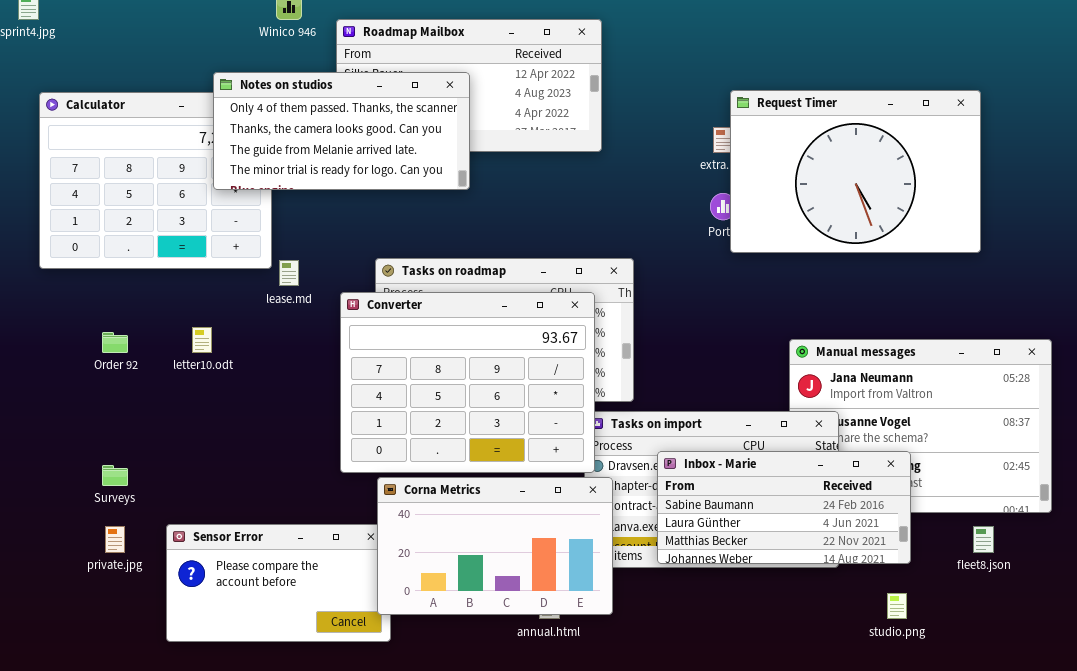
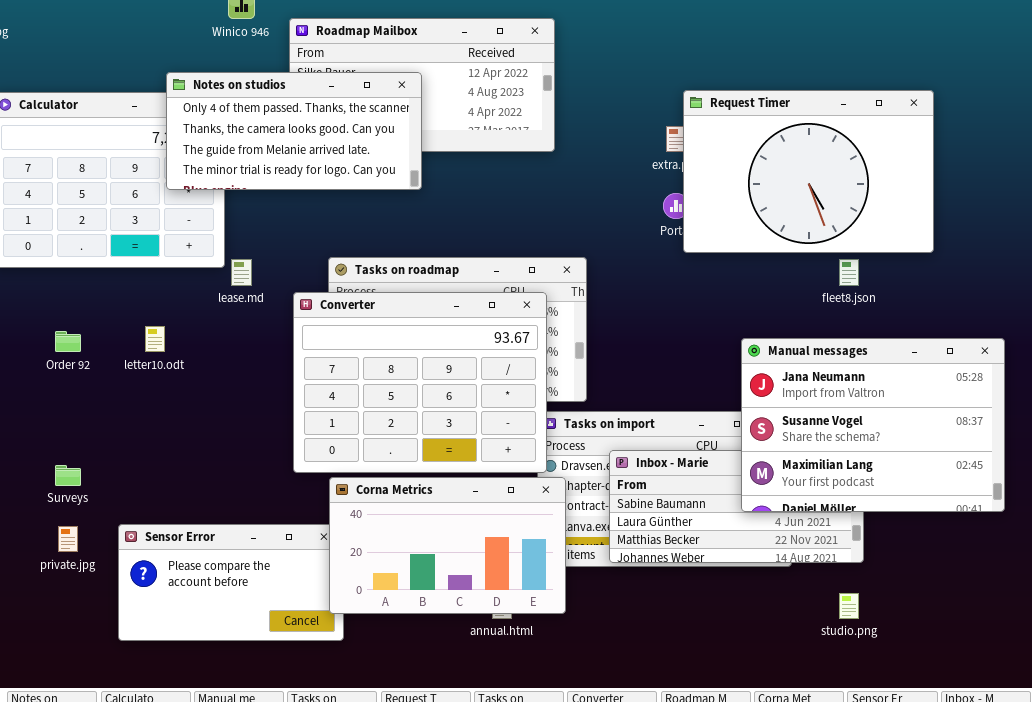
Manual messages: [789,339,1052,513] -> [741,338,1005,512], raised
fleet8.json: [973,526,994,553] -> [839,259,859,286], moved

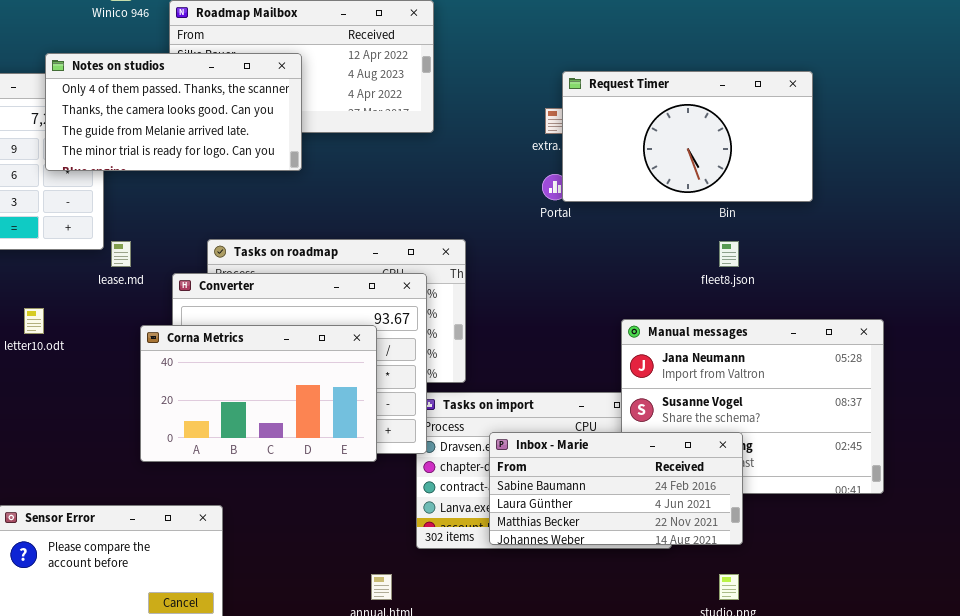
Request Timer: [683,90,934,253] -> [562,71,813,202], resized
Inbox - Marie: [609,450,864,563] -> [489,432,743,545], raised
Corna Metrics: [329,477,566,614] -> [140,325,377,462], moved

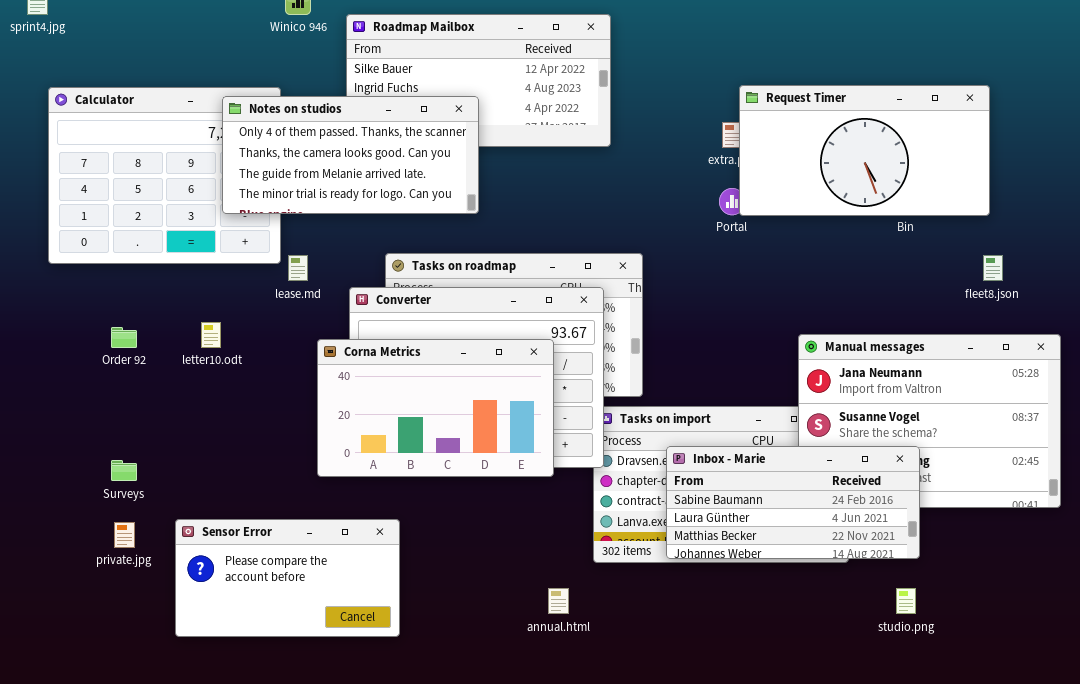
Notes on studios: [45,53,302,171] -> [222,96,479,214], moved
fleet8.json: [719,241,739,267] -> [983,255,1003,281], moved

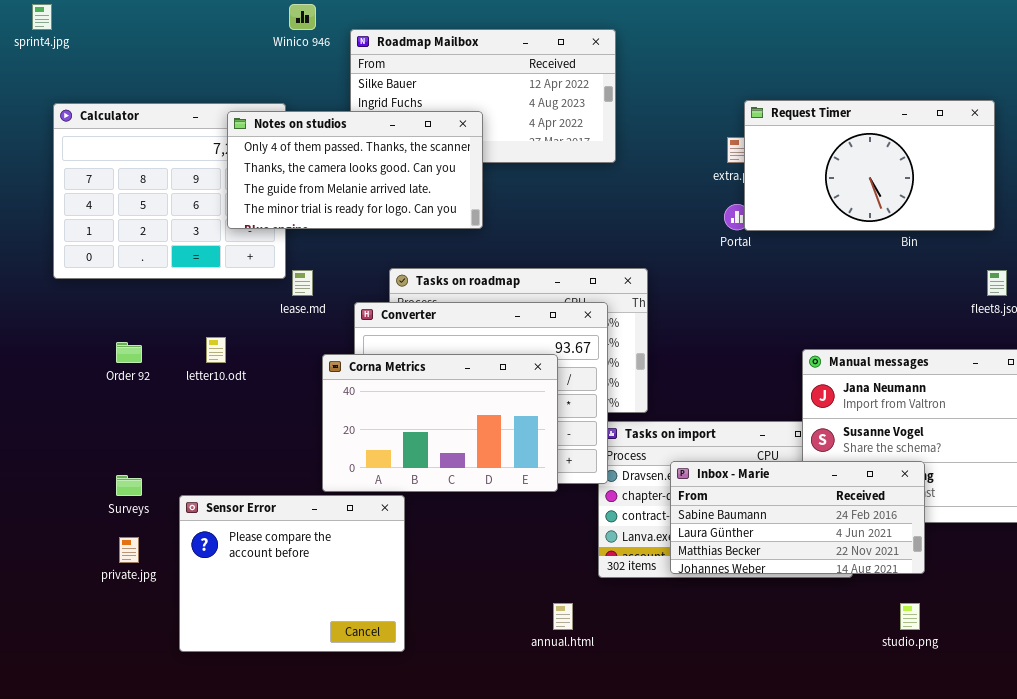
Sensor Error: [175,519,400,637] -> [179,495,405,652], resized

